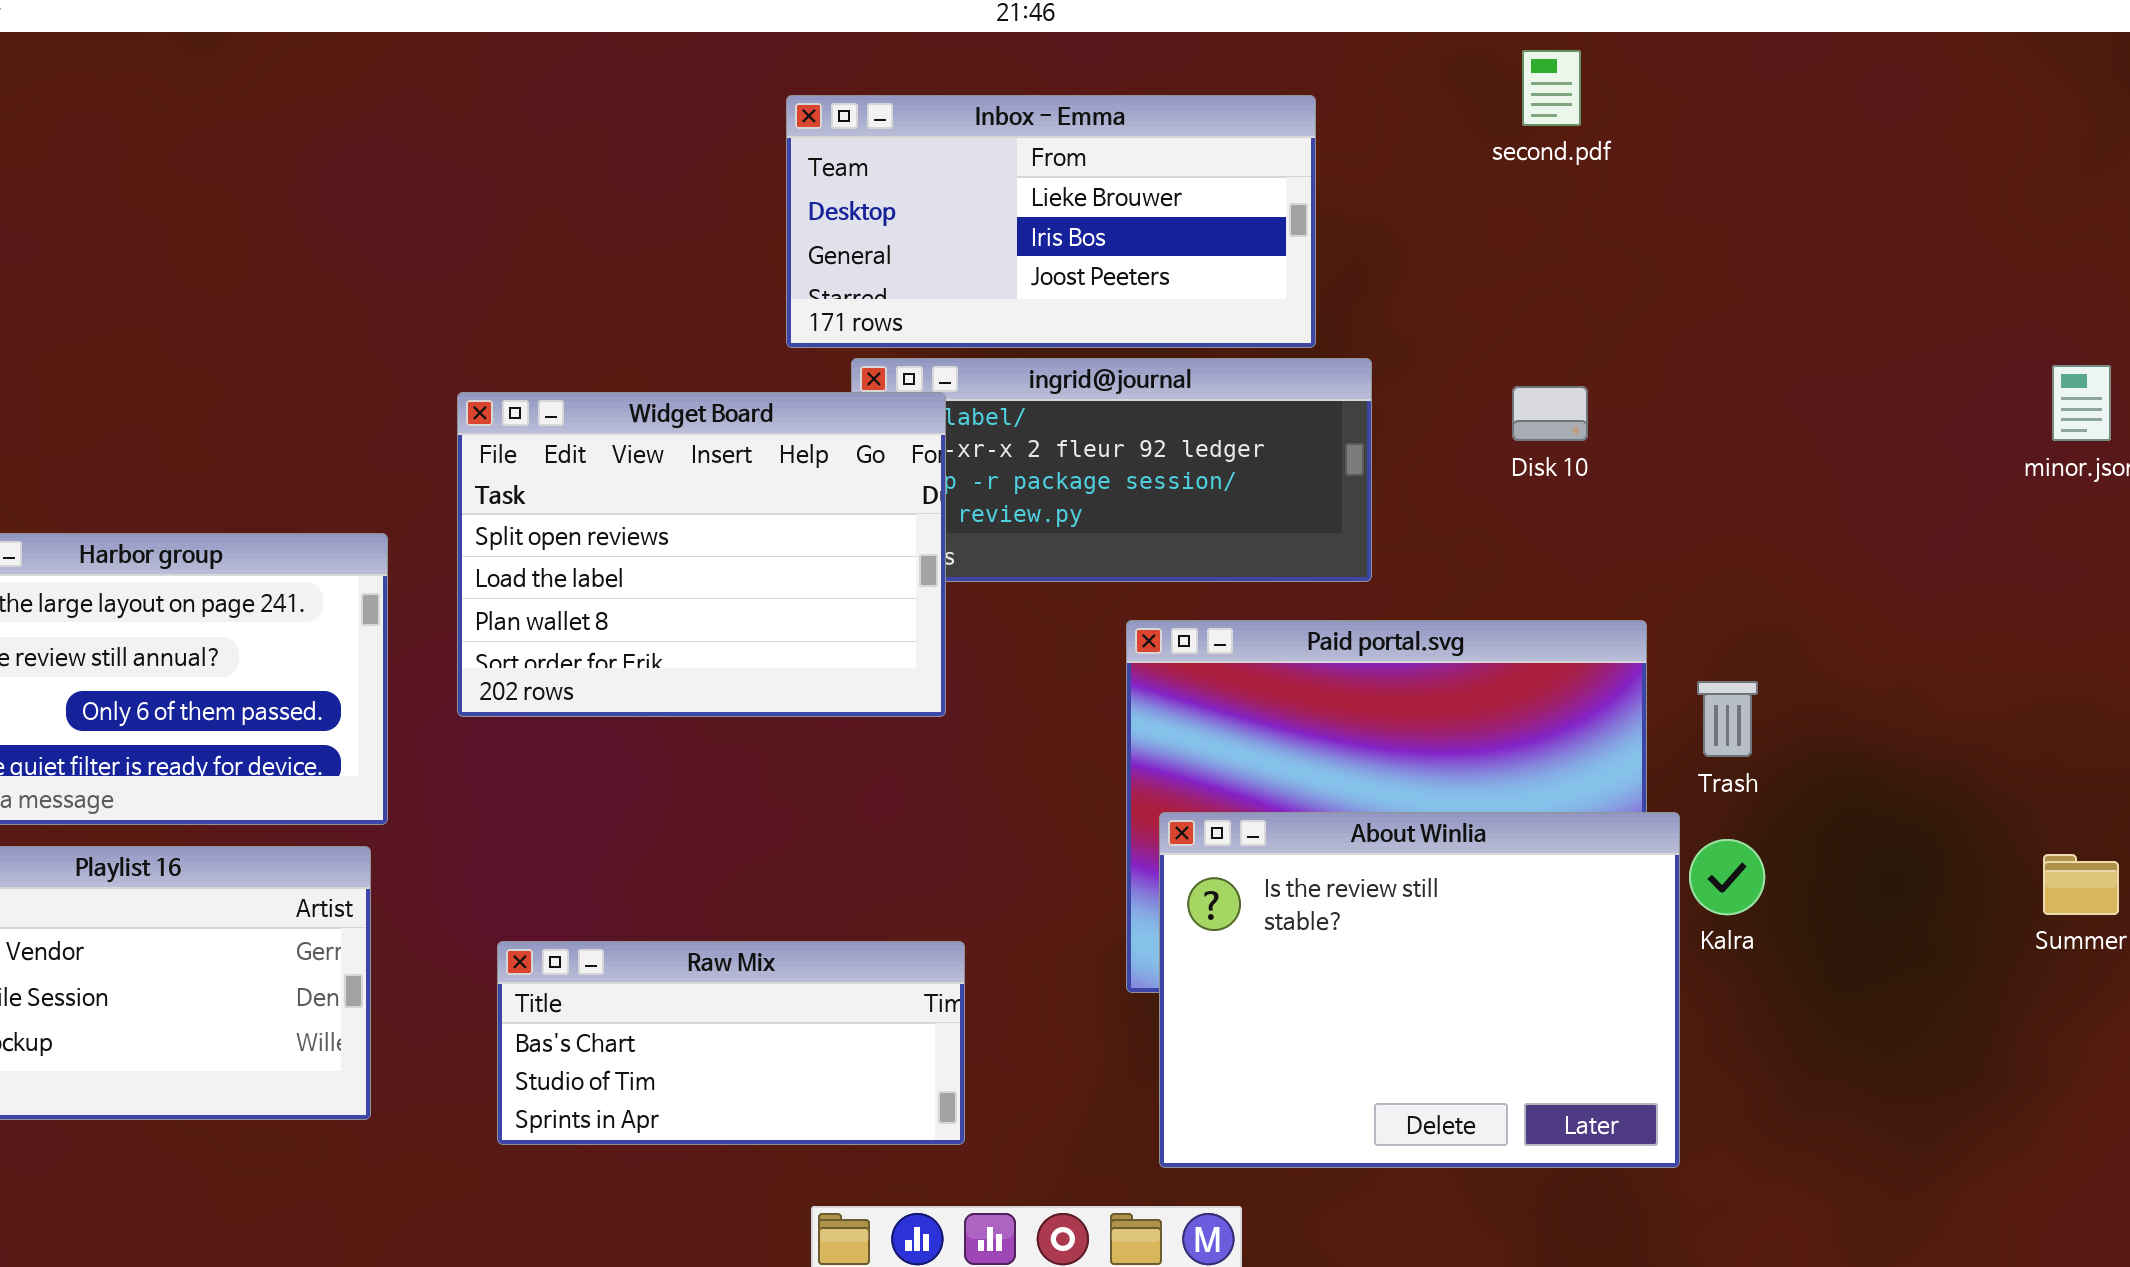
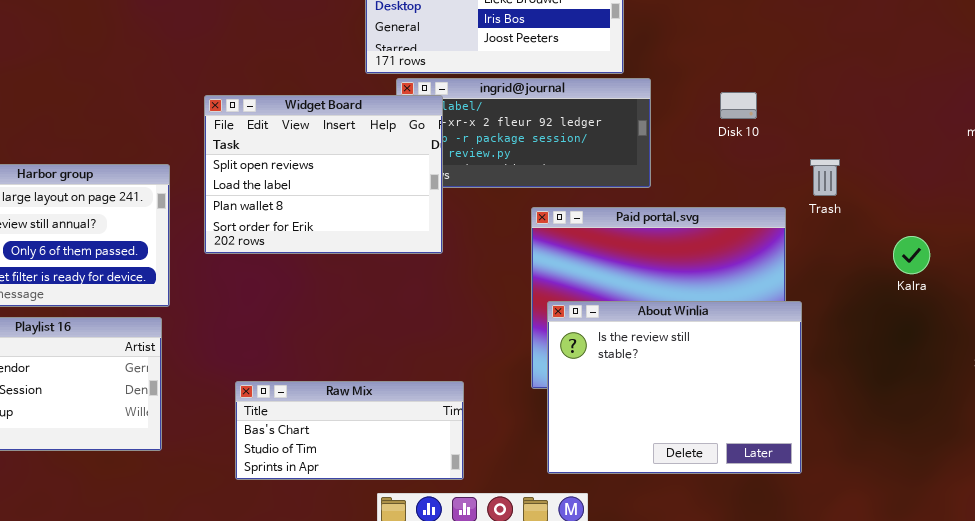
Trash: [1697,681,1758,757] -> [810,159,840,196], moved
Kalra: [1689,839,1765,915] -> [893,236,930,274], moved
Raw Mix: [497,941,965,1145] -> [235,381,464,480], moved

